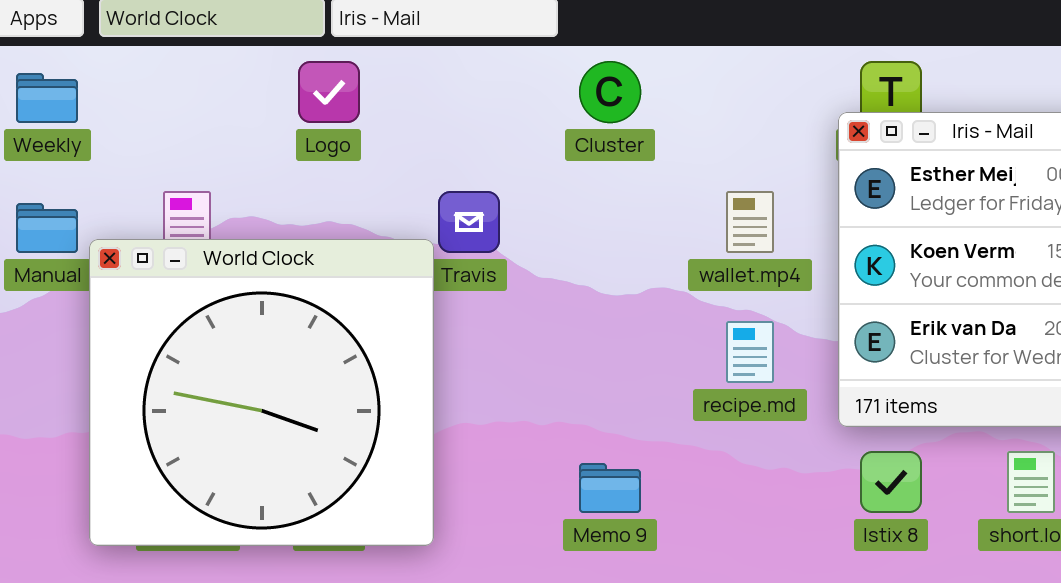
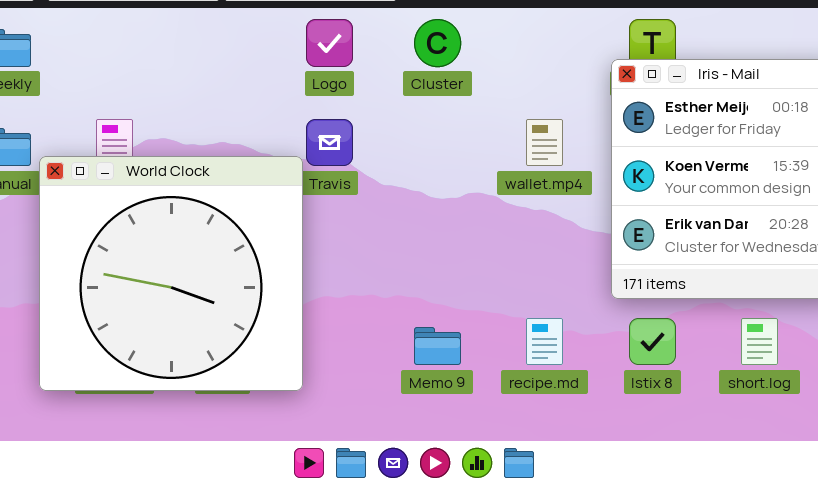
Logo: [298,61,360,123] -> [306,19,353,67], moved
recipe.md: [726,321,774,383] -> [526,318,563,365], moved

